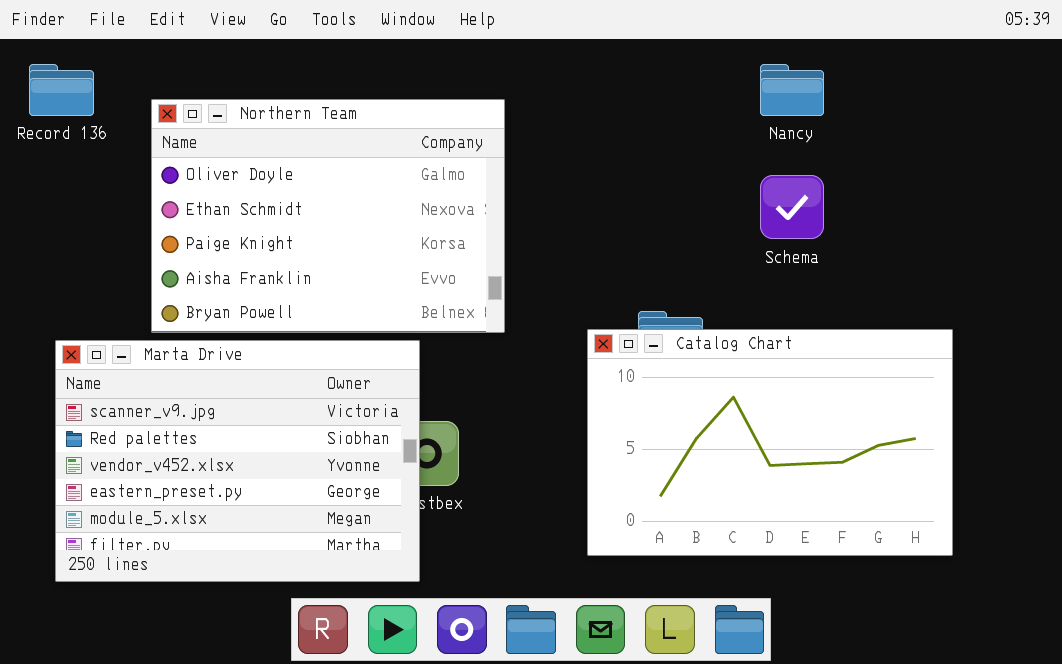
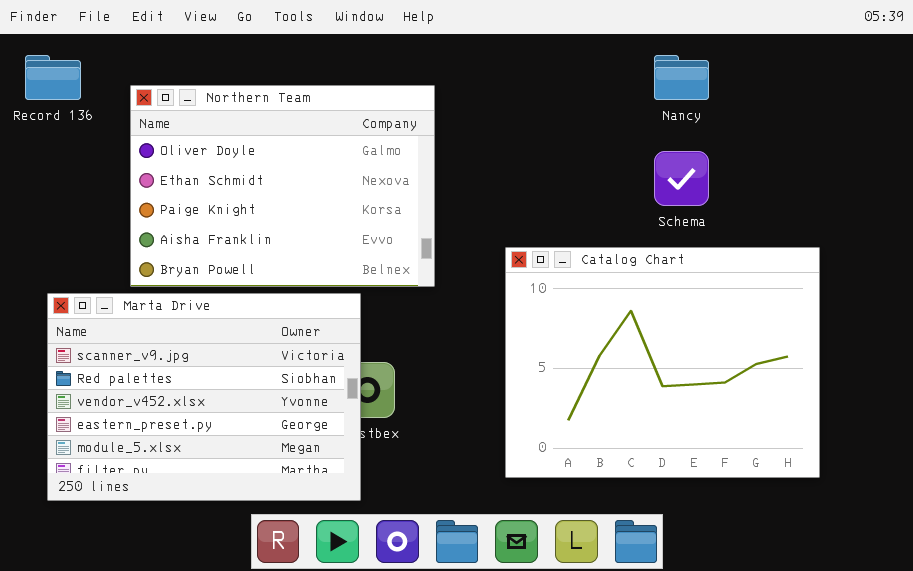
Catalog Chart: [587,329,953,556] -> [505,247,820,478], resized

